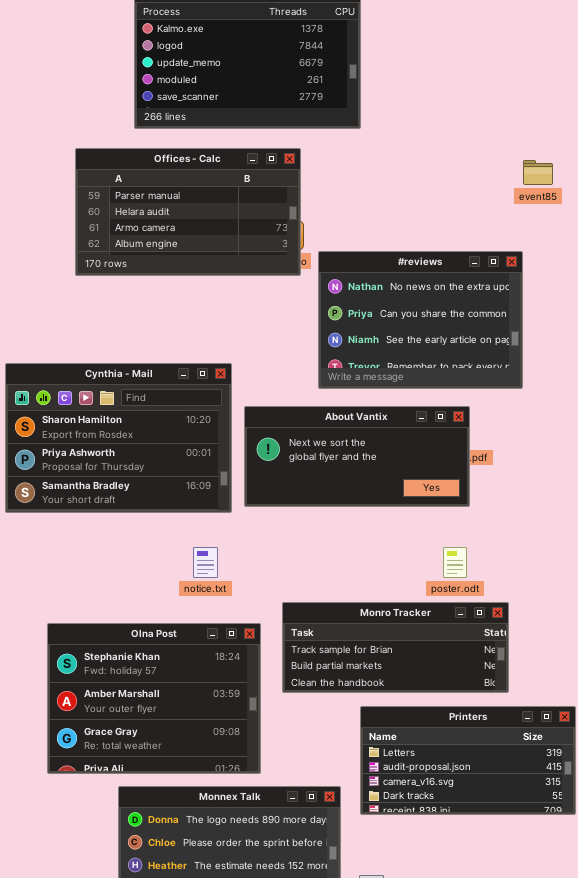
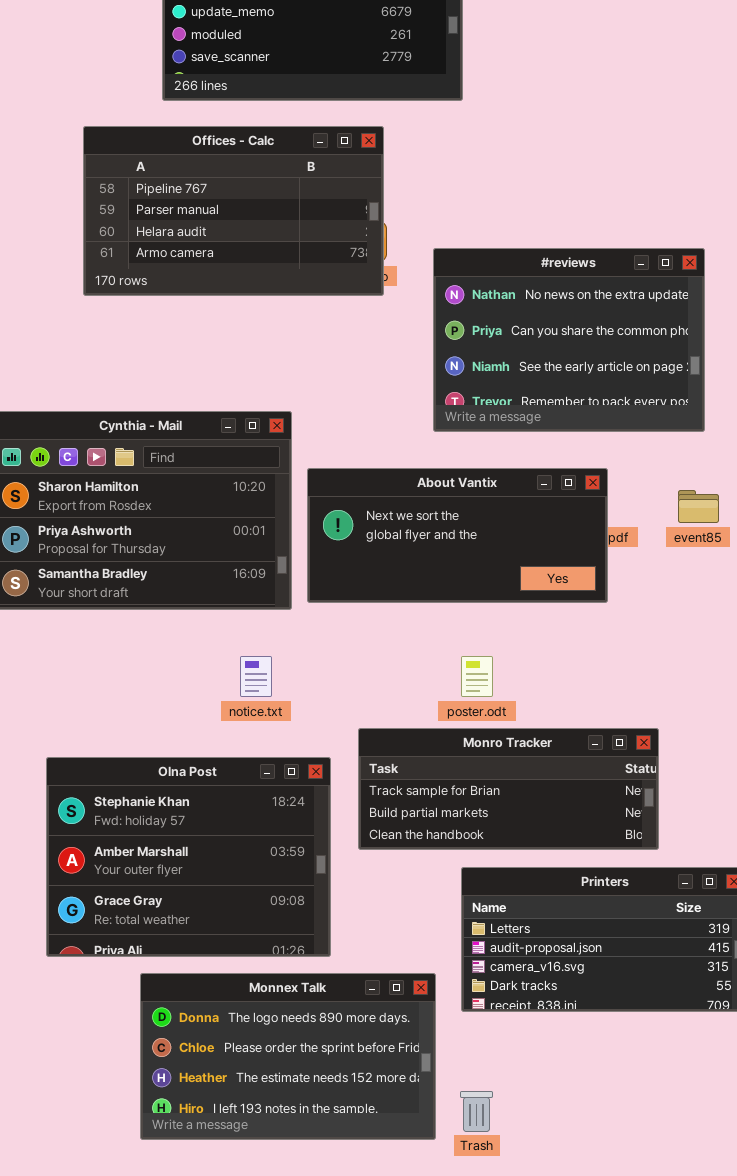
Offices - Calc: [75,148,301,276] -> [83,126,384,296], scrolled up 1 row
event85: [523,160,553,185] -> [678,490,719,523], moved
#reviews: [318,251,523,389] -> [433,248,705,432], moved
poster.odt: [443,547,467,578] -> [461,656,493,697], moved

